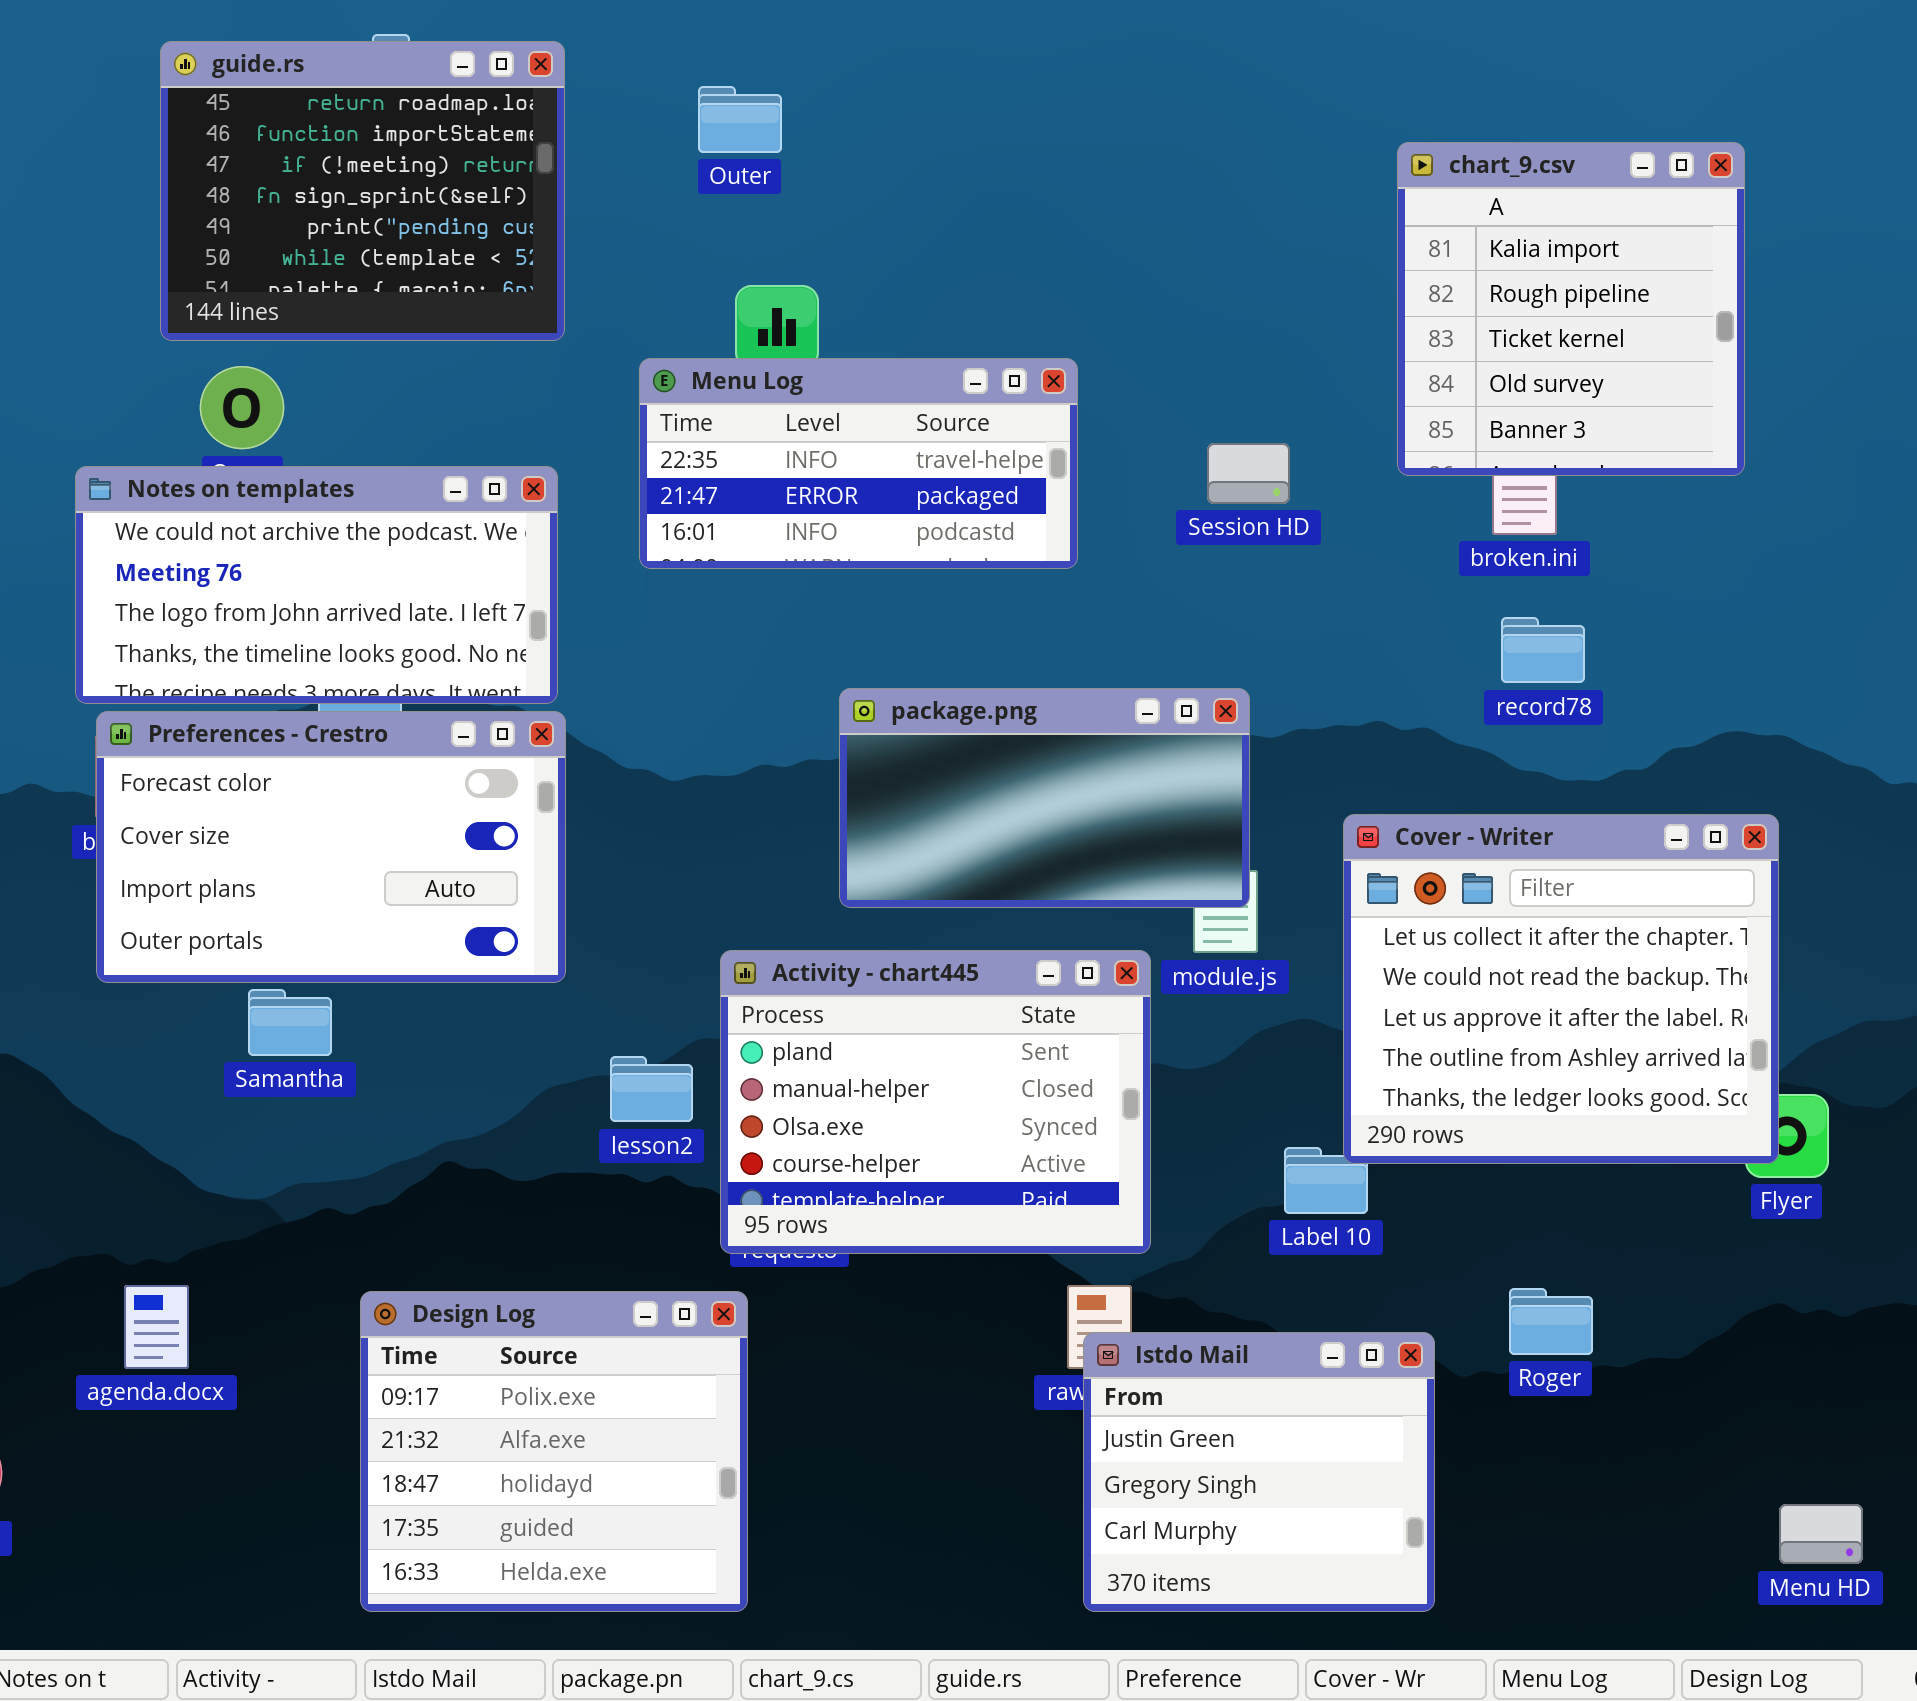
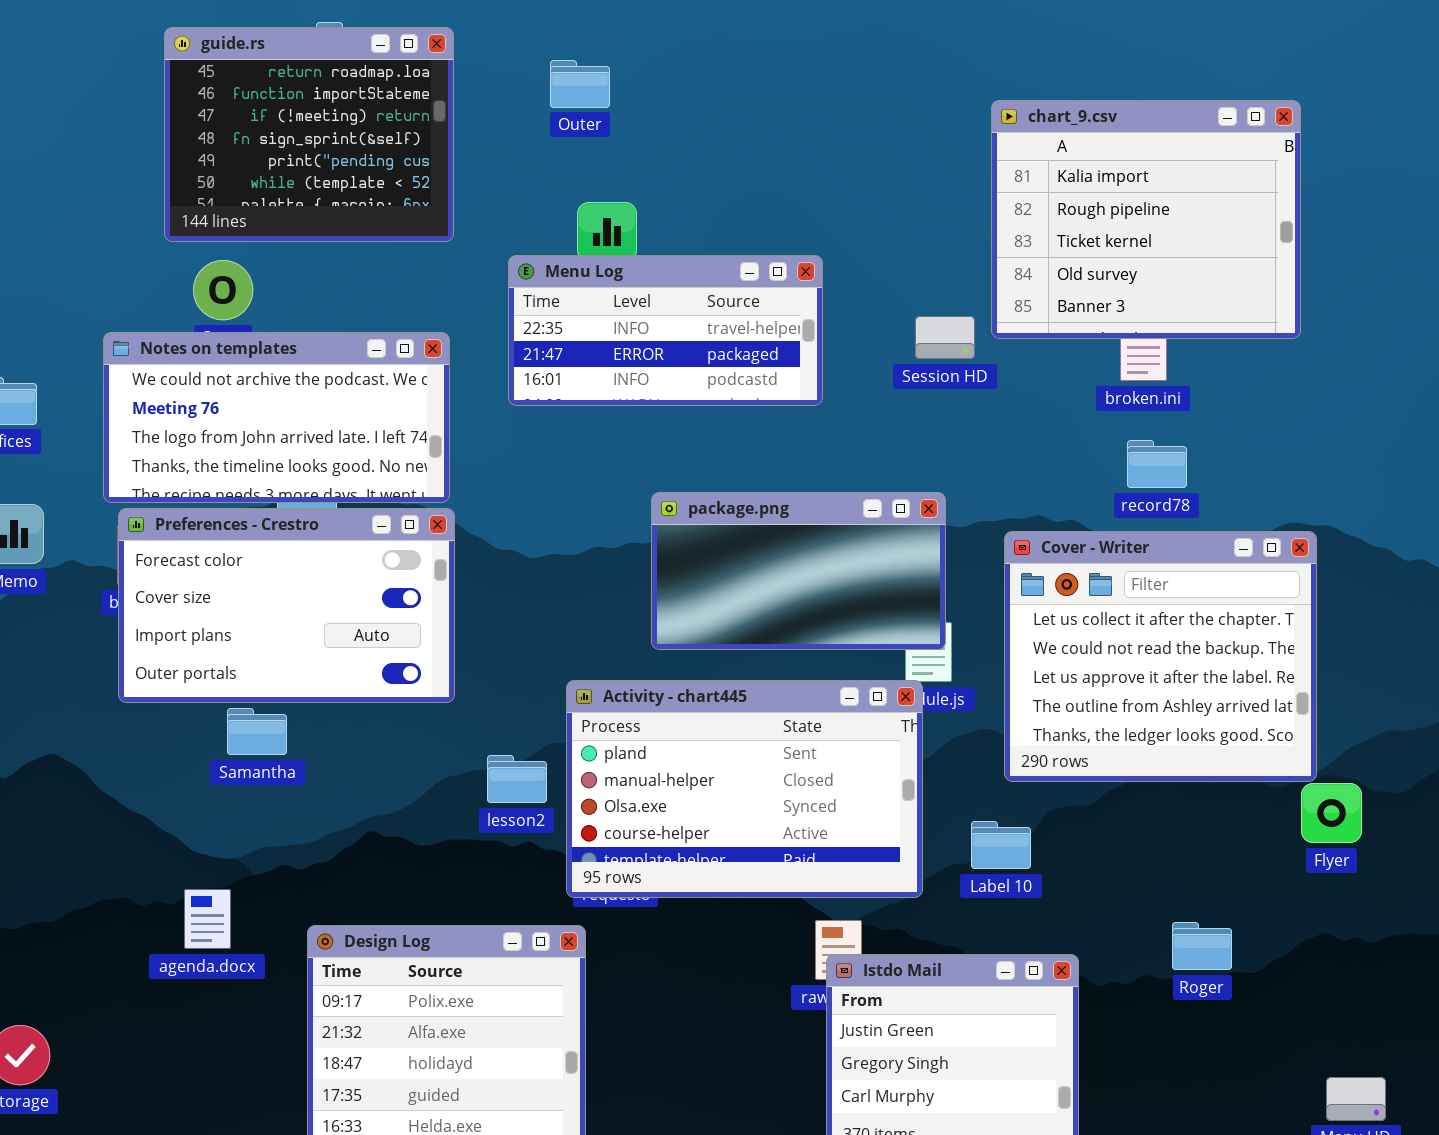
chart_9.csv: [1397,142,1745,476] -> [991,100,1301,339], resized
Cover - Writer: [1343,814,1779,1164] -> [1004,531,1317,782], moved
Activity - chart445: [720,950,1151,1254] -> [566,680,923,898], resized
agenda.docx: [124,1285,189,1369] -> [184,889,231,949], moved
Roger: [1509,1288,1593,1355] -> [1172,922,1232,970], moved

